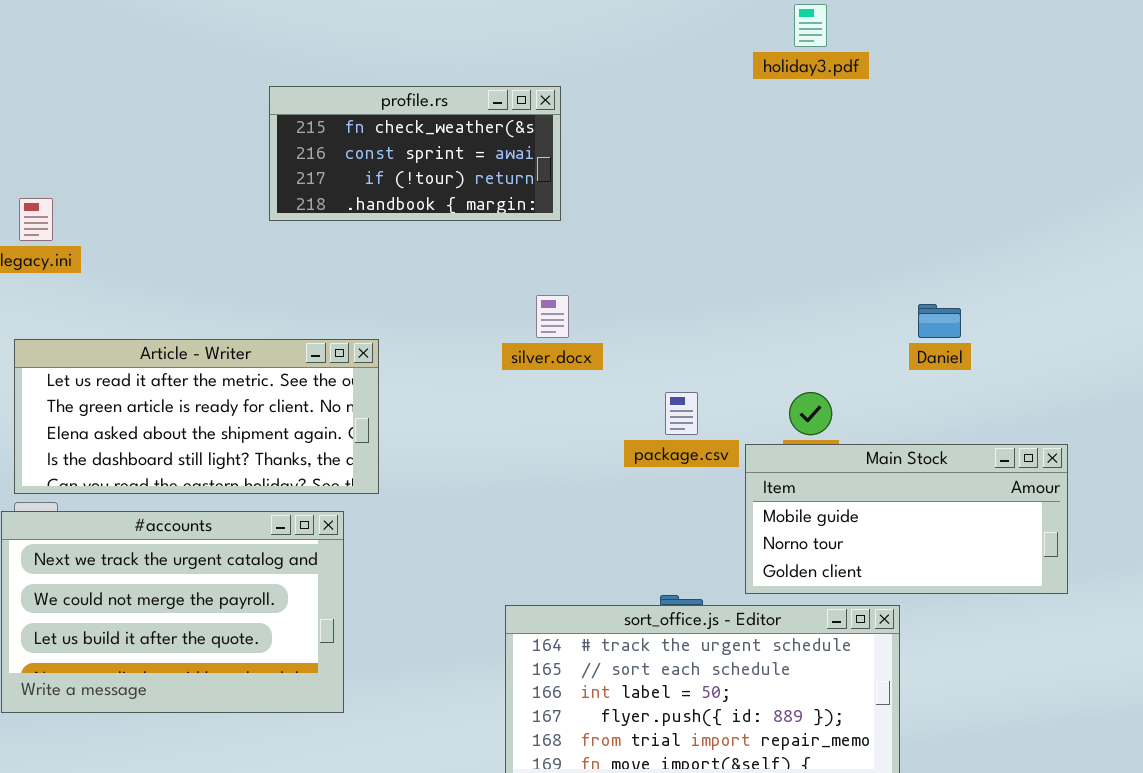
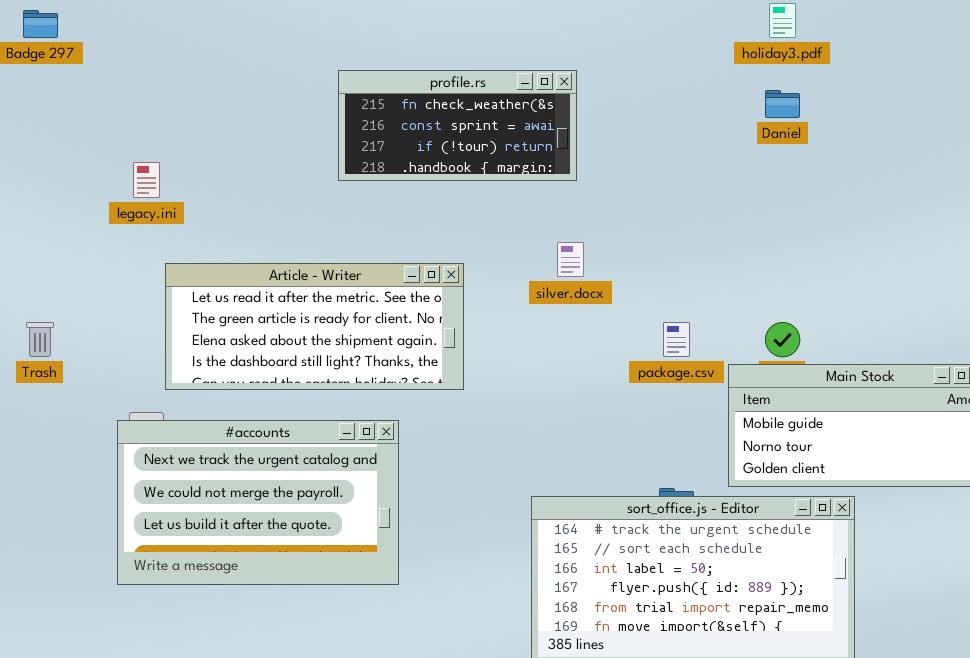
Daniel: [918,304,961,338] -> [765,90,800,118], moved
Article - Writer: [14,339,379,494] -> [165,263,464,390], moved

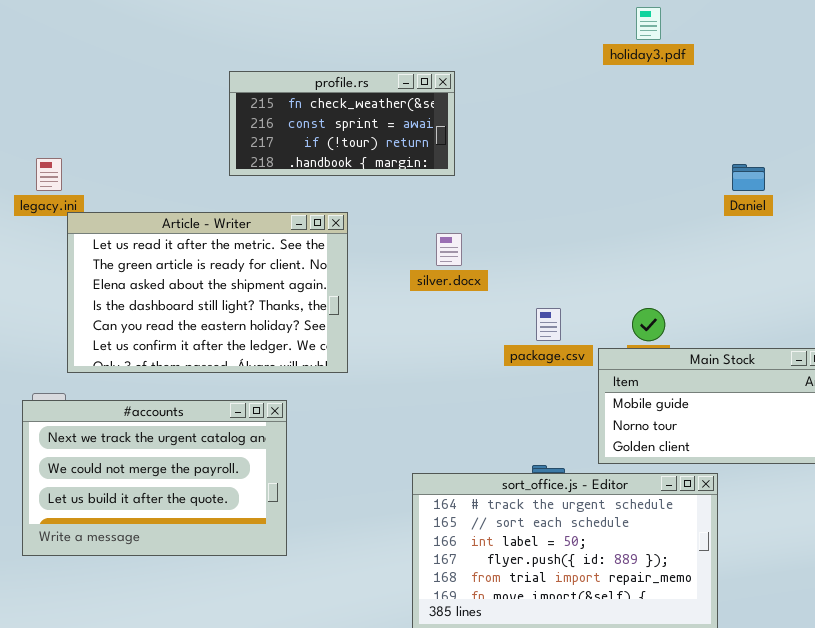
Daniel: [765,90,800,118] -> [732,164,765,191], moved
Article - Writer: [165,263,464,390] -> [67,212,348,373], resized

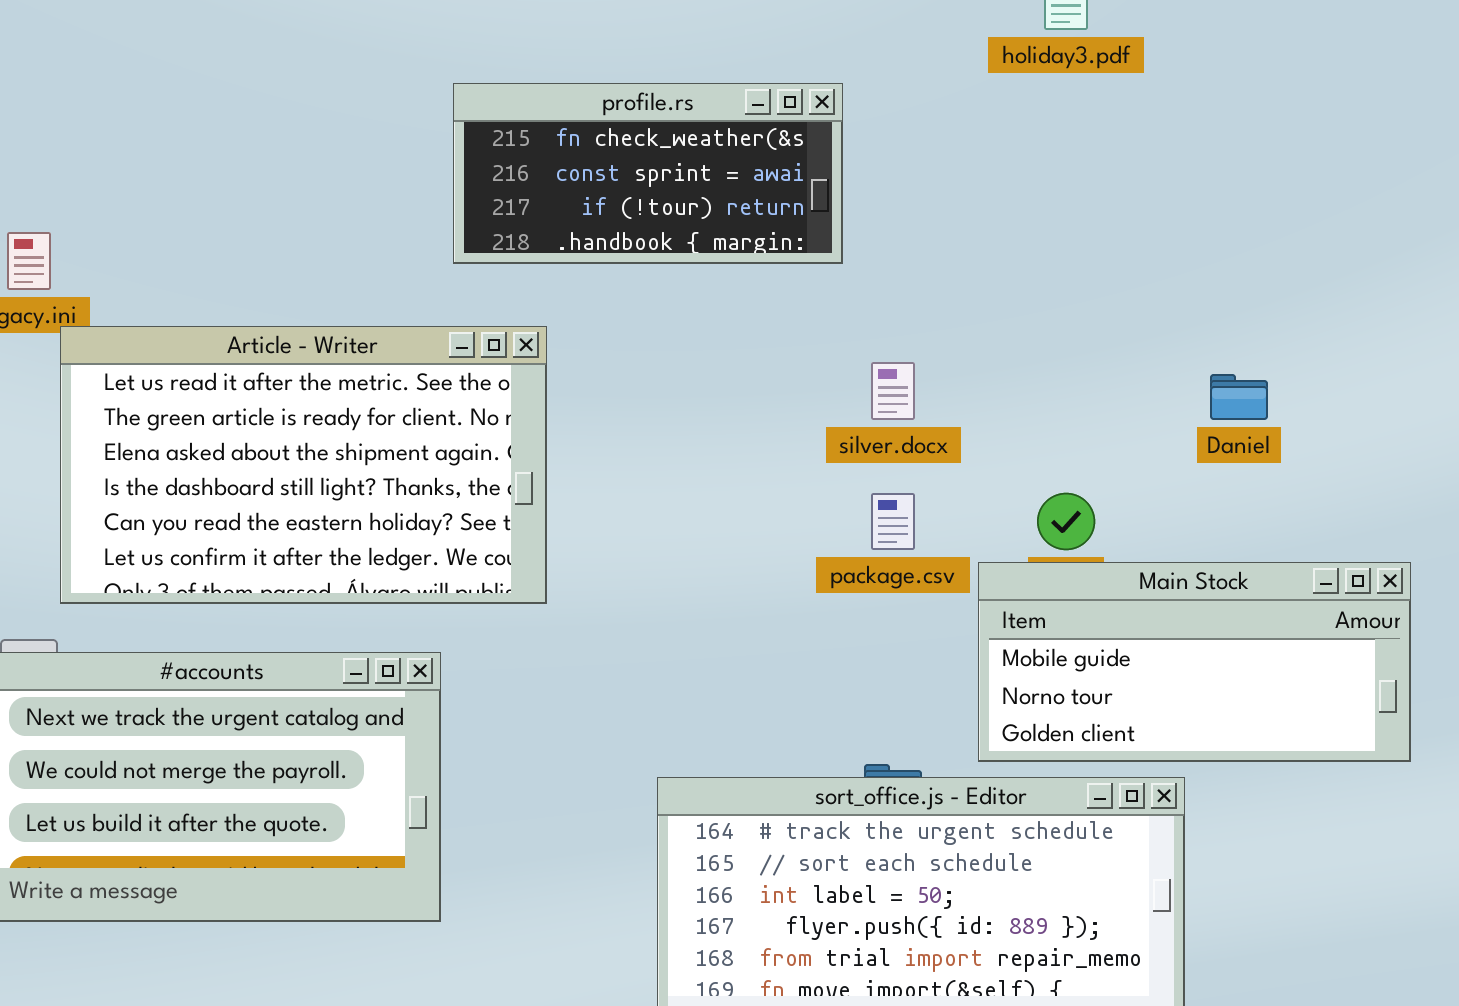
profile.rs: [229,71,455,176] -> [453,83,843,264], moved
Daniel: [732,164,765,191] -> [1210,374,1268,420], moved
silver.docx: [436,233,462,266] -> [871,362,915,420], moved

